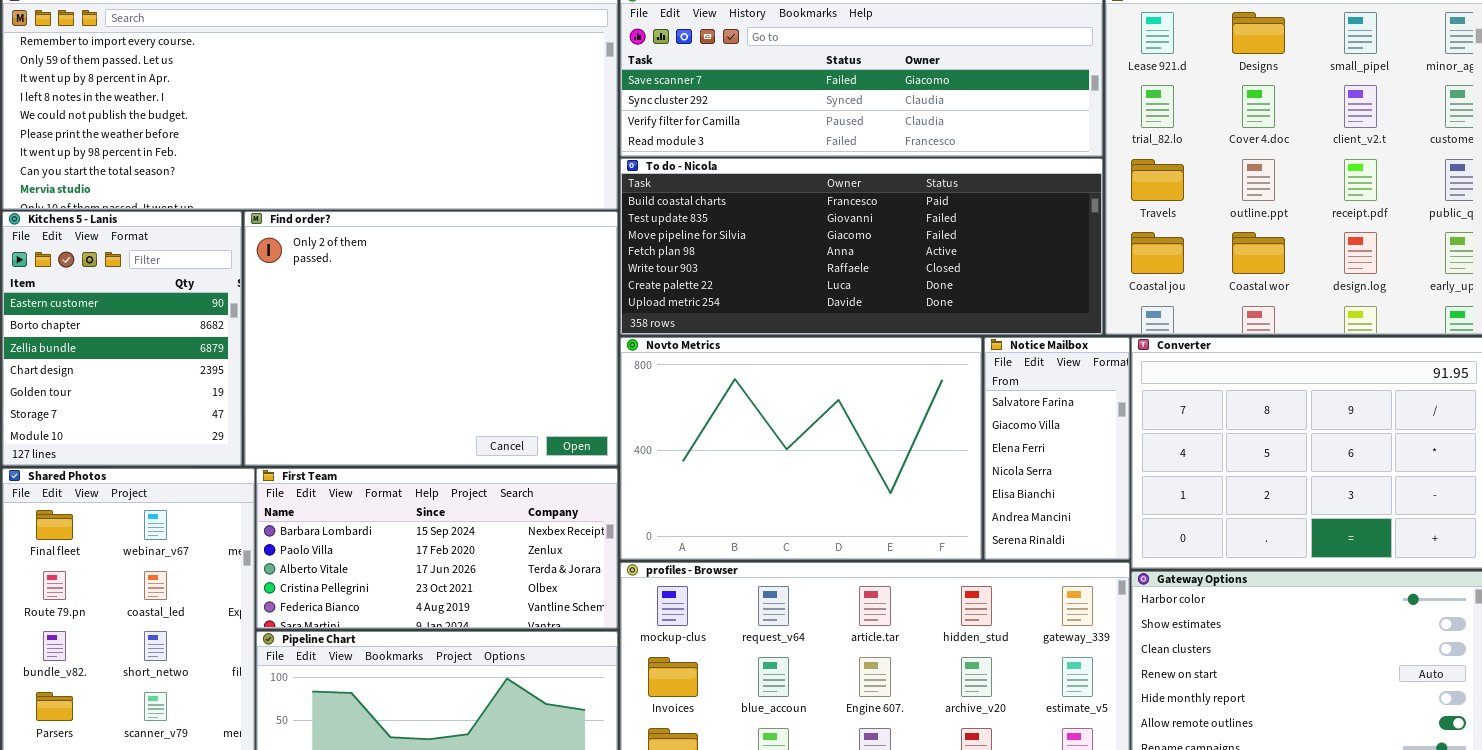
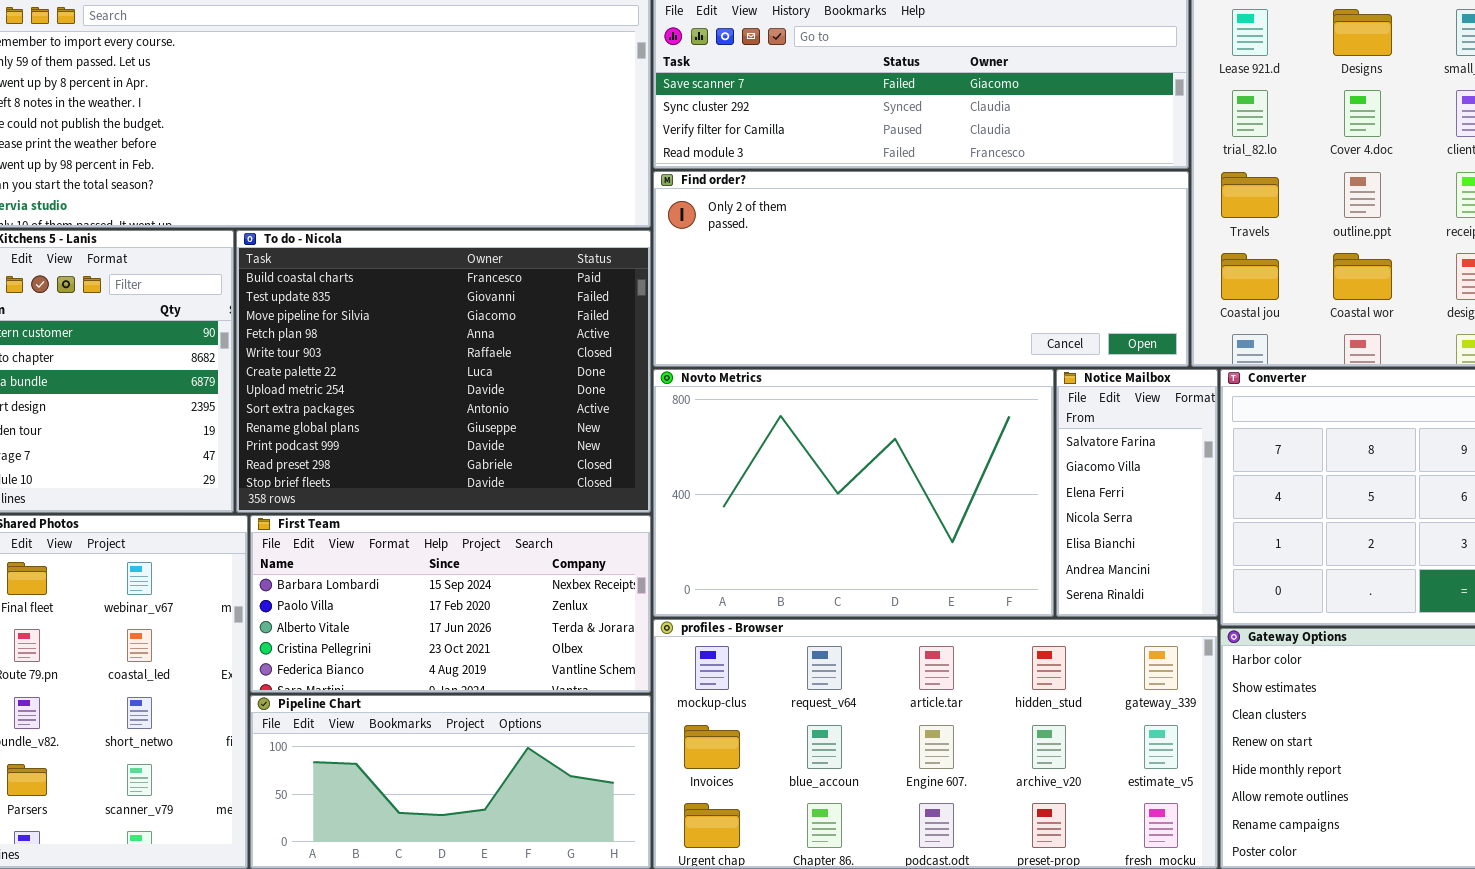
To do - Nicola: [620,158,1103,335] -> [236,230,651,513], moved, resized
Find order?: [244,211,618,466] -> [653,171,1189,367], moved, resized

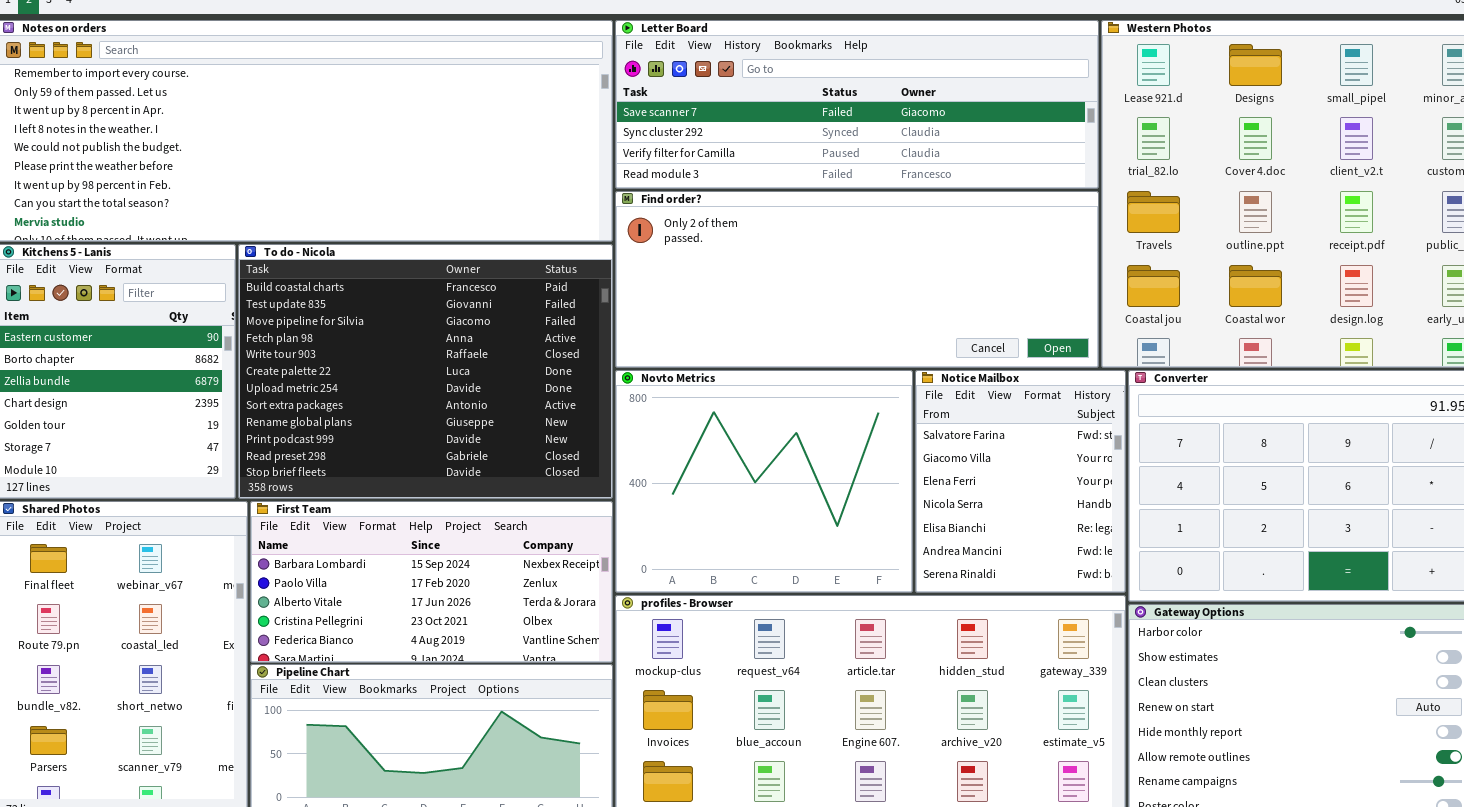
Novto Metrics: [653,369,1054,617] -> [615,370,913,593], resized
Notice Mailbox: [1056,369,1218,617] -> [915,370,1126,593], resized

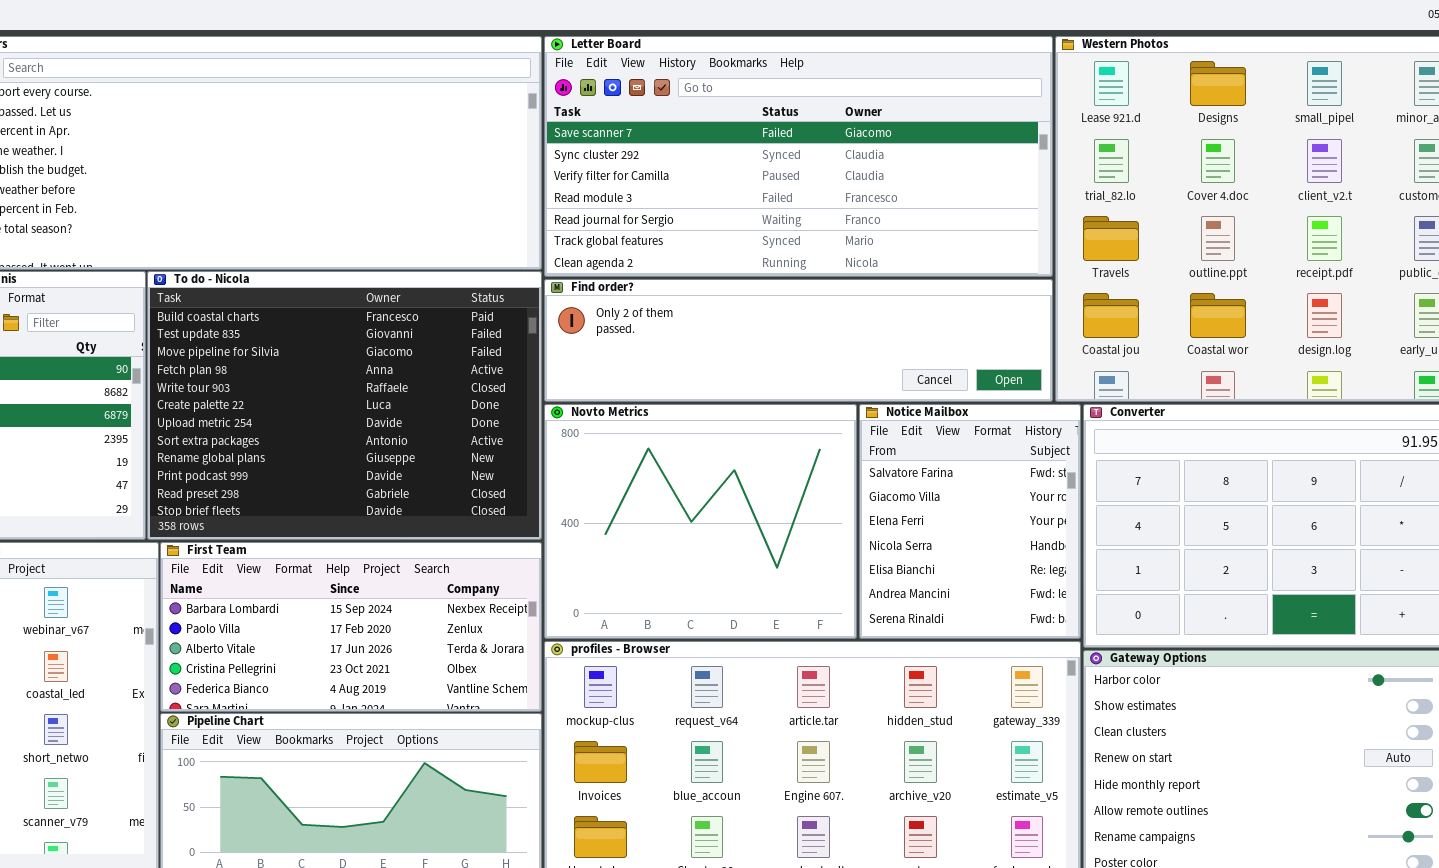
Letter Board: [615,20,1099,189] -> [544,36,1053,277], resized
Find order?: [615,191,1099,368] -> [544,279,1053,402], resized

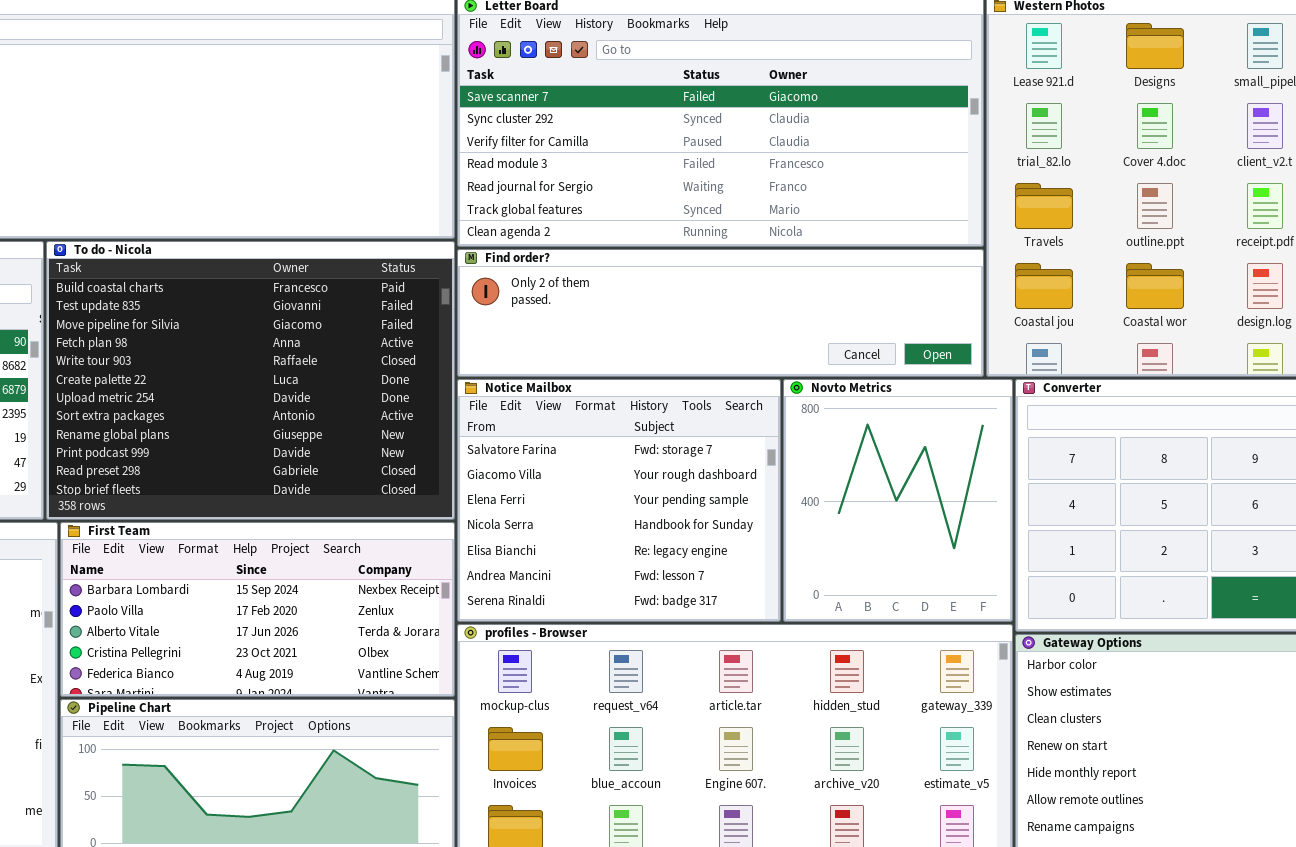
Novto Metrics: [544,404,857,639] -> [783,379,1013,622], moved, resized
Notice Mailbox: [859,404,1081,639] -> [457,379,781,622], moved, resized

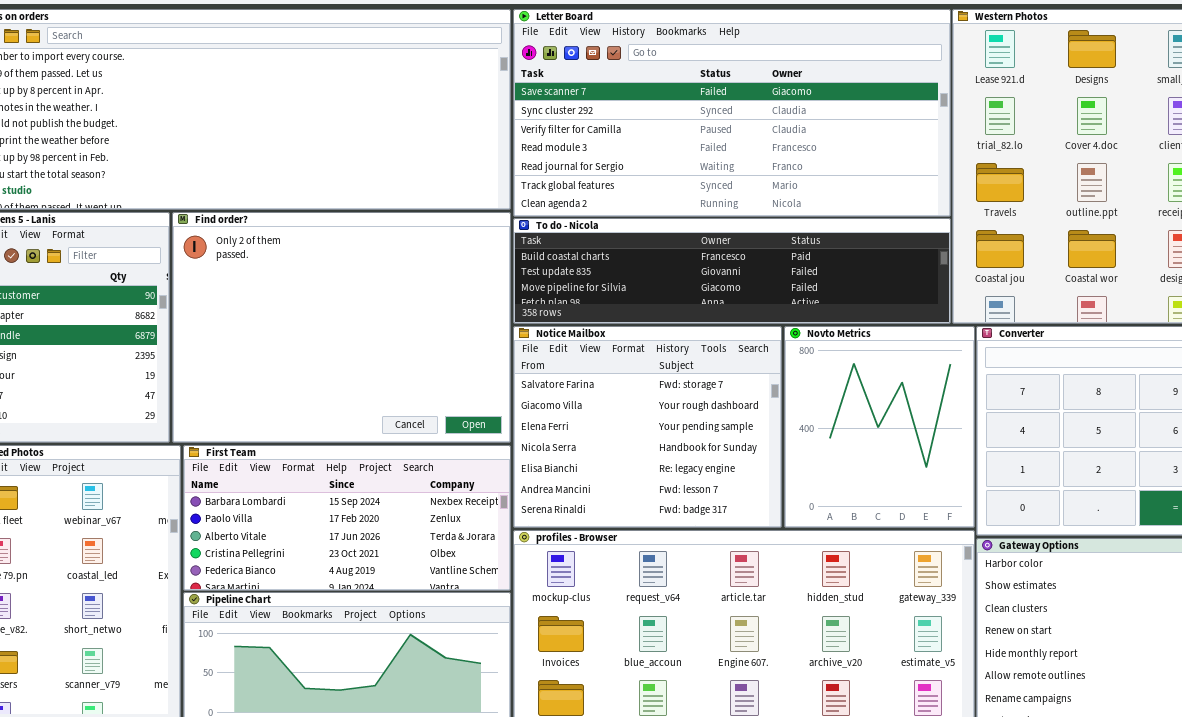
To do - Nicola: [46,241,455,520] -> [513,218,951,324], moved, resized
Find order?: [457,249,984,377] -> [172,212,511,443], moved, resized

